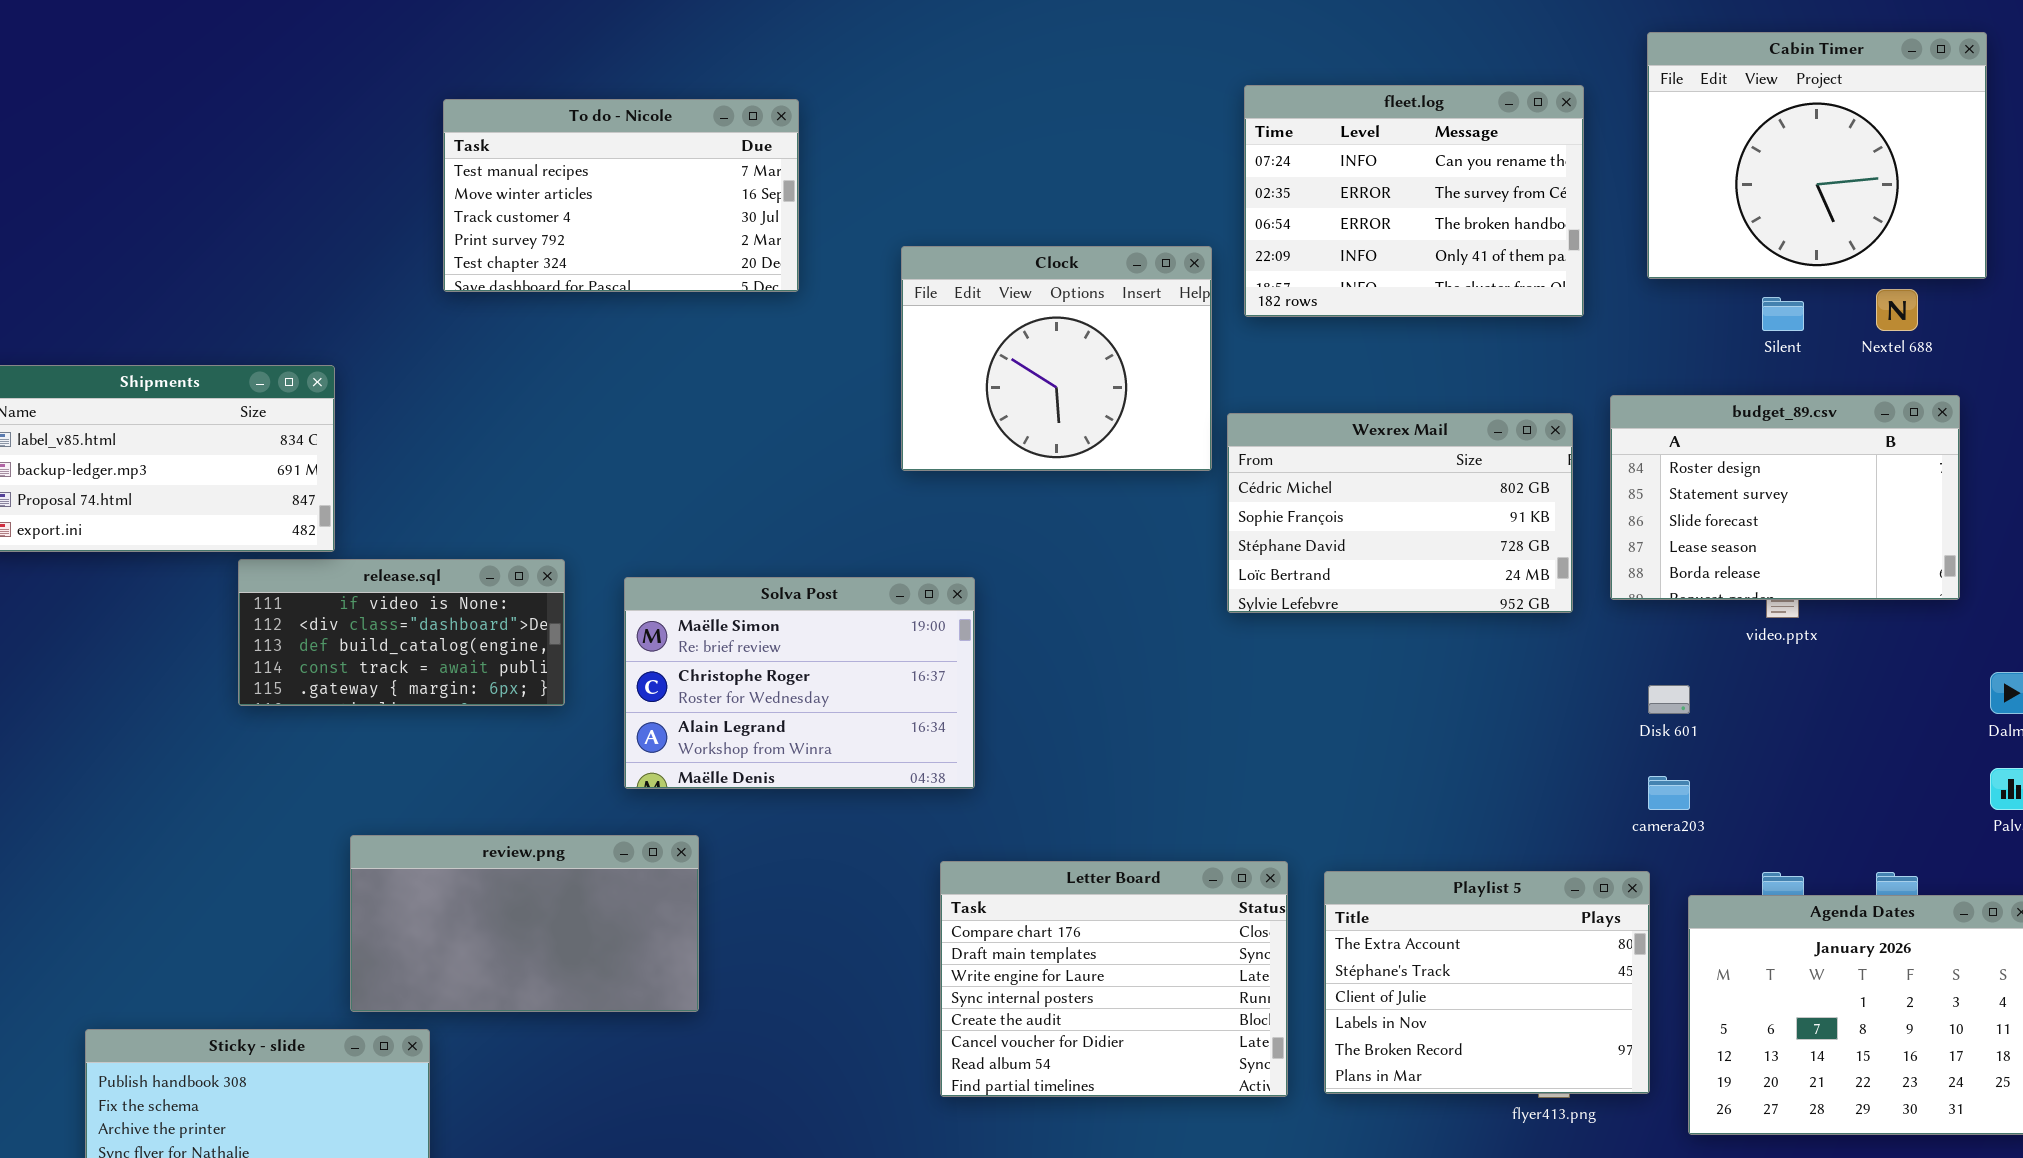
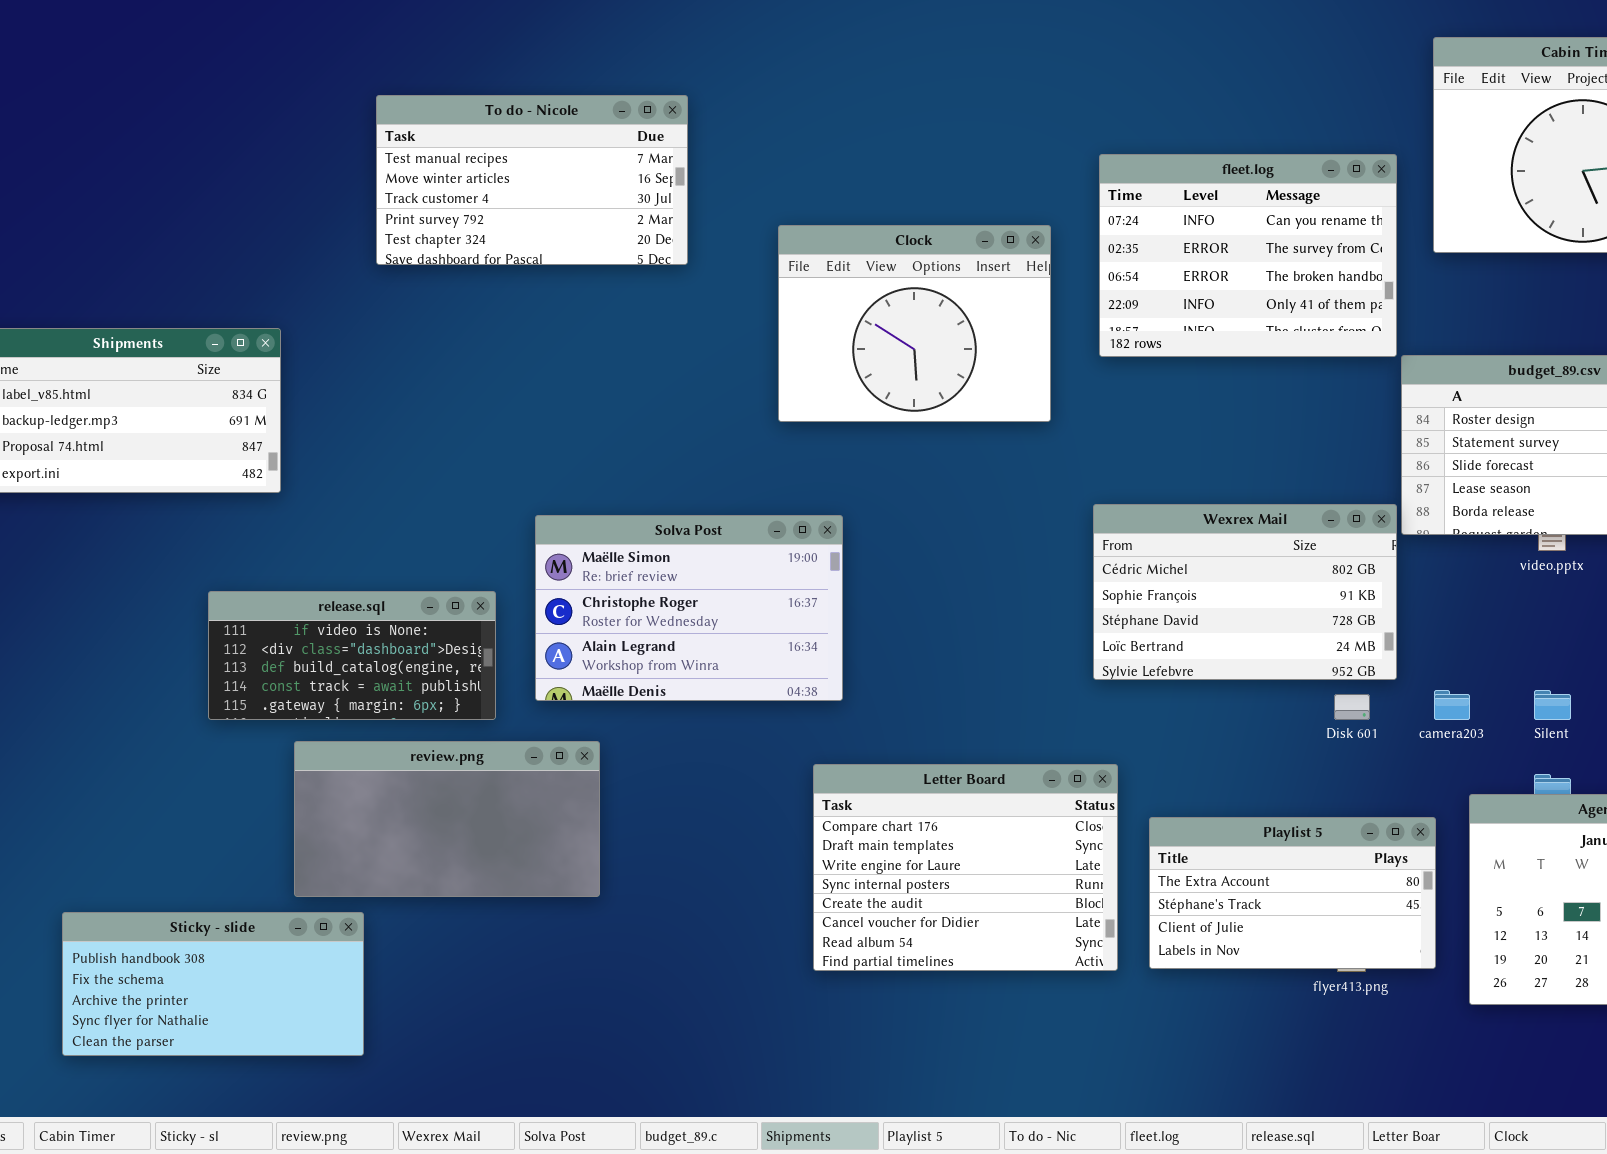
fleet.log: [1244,85,1584,317] -> [1099,154,1397,357], moved
Silent: [1762,297,1804,331] -> [1534,690,1571,720], moved
Wexrex Mail: [1227,413,1573,613] -> [1093,504,1397,680], moved
release.sql: [238,559,565,706] -> [208,591,496,720], moved
Disk 601: [1648,685,1690,714] -> [1334,694,1370,720], moved
Playlist 5: [1324,871,1650,1094] -> [1149,817,1436,969], resized

